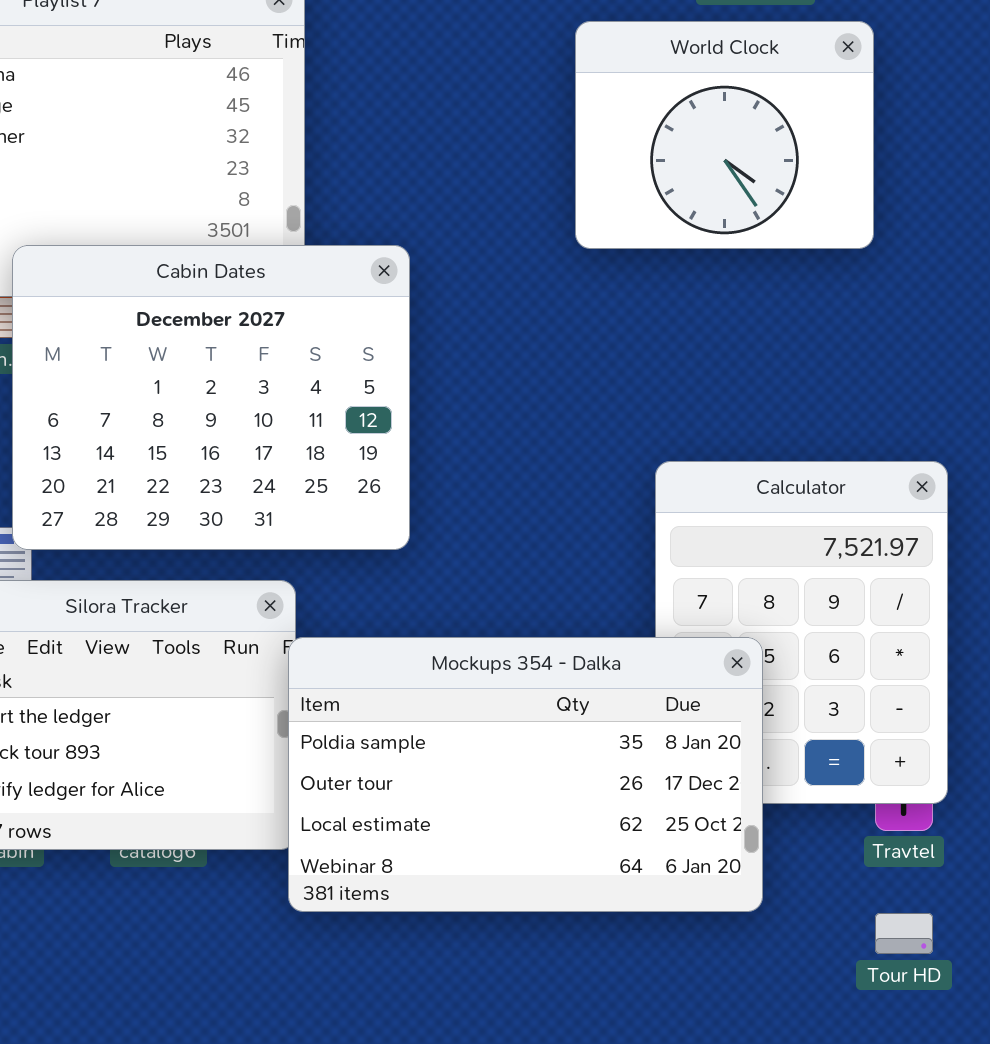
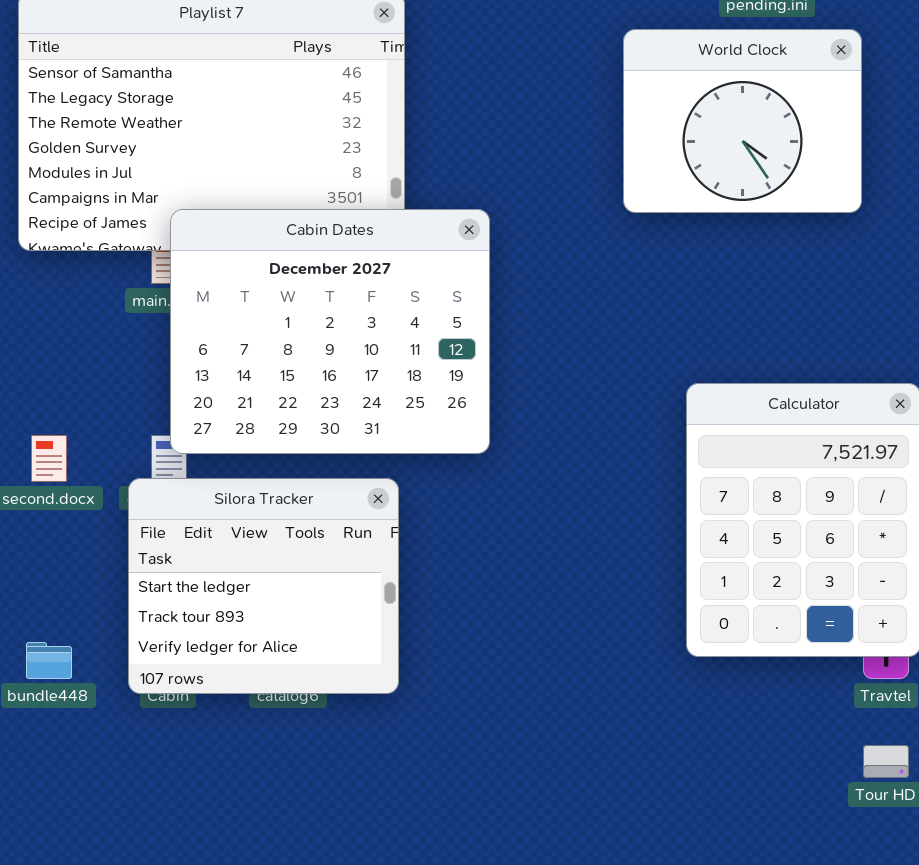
Mockups 354 - Dalka: [288,637,763,912] -> none, closed

